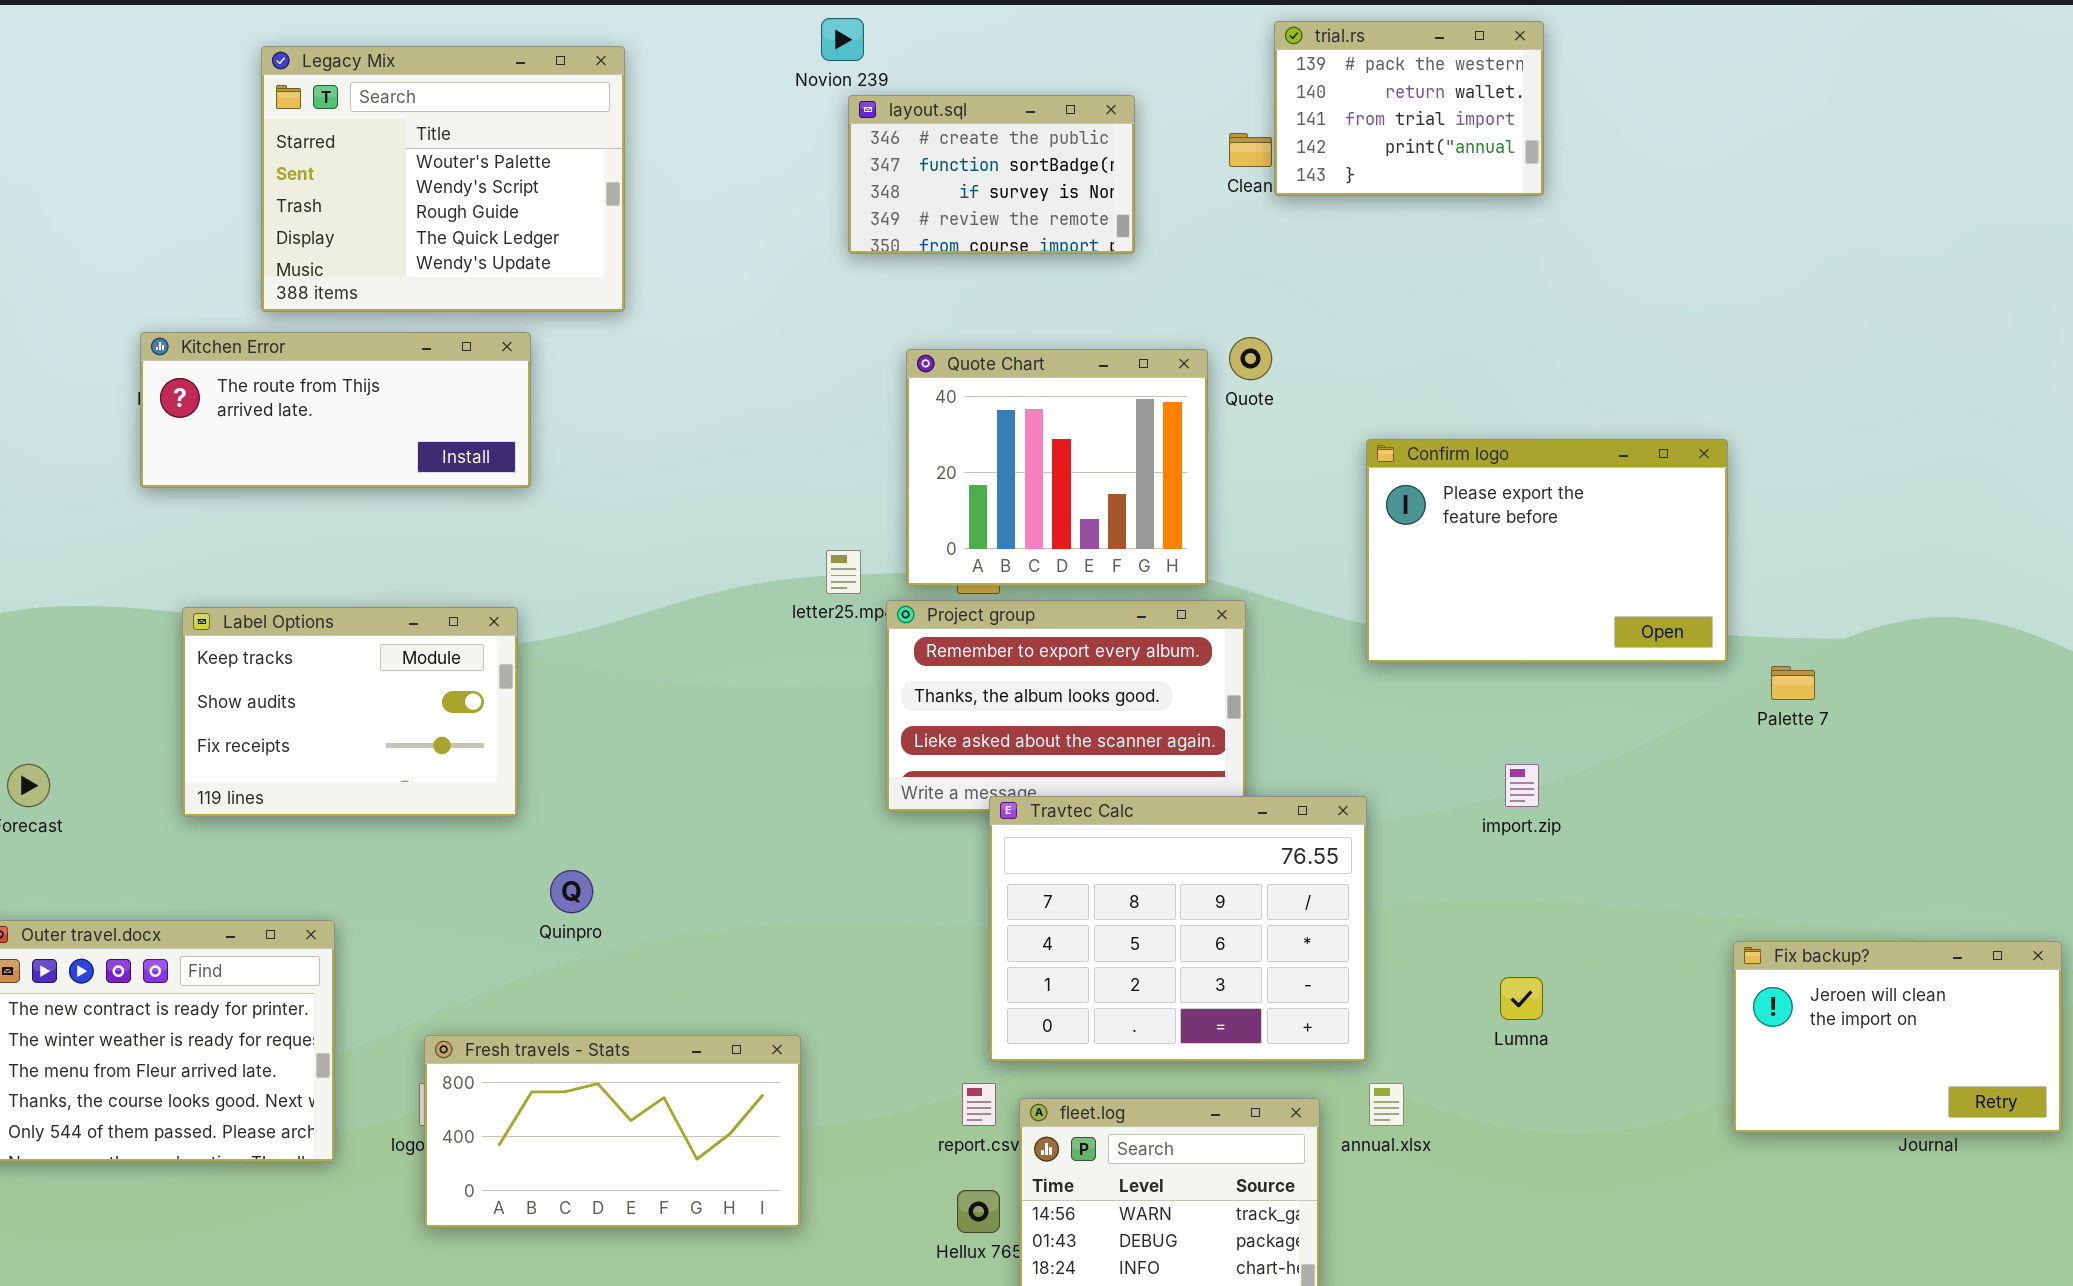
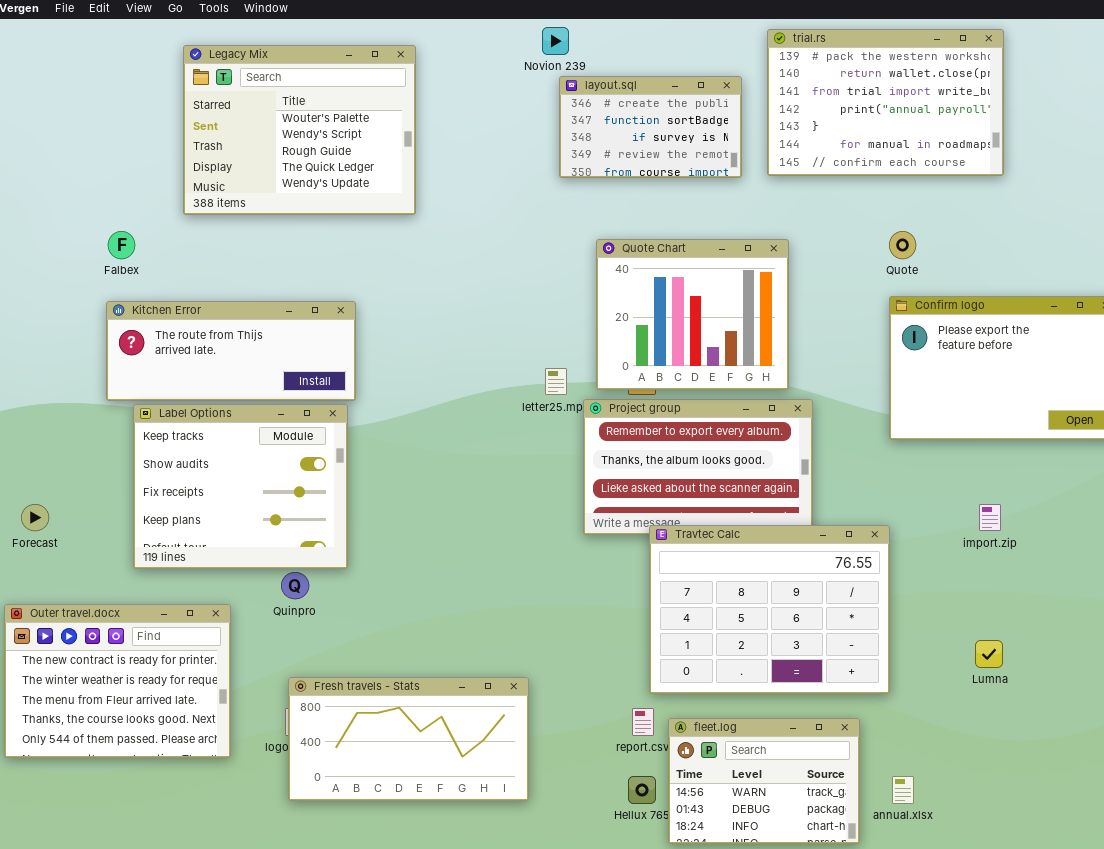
trial.rs: [1274,21,1544,196] -> [767,29,1004,176], resized
Kitchen Error: [140,332,531,488] -> [106,301,356,401], moved
Quote: [1229,337,1272,380] -> [889,231,916,259], moved
Label Options: [182,607,518,817] -> [133,404,348,569], resized
Quinpro: [550,870,593,913] -> [281,572,309,599], moved
annual.xlsx: [1369,1083,1404,1126] -> [892,776,914,804], moved

